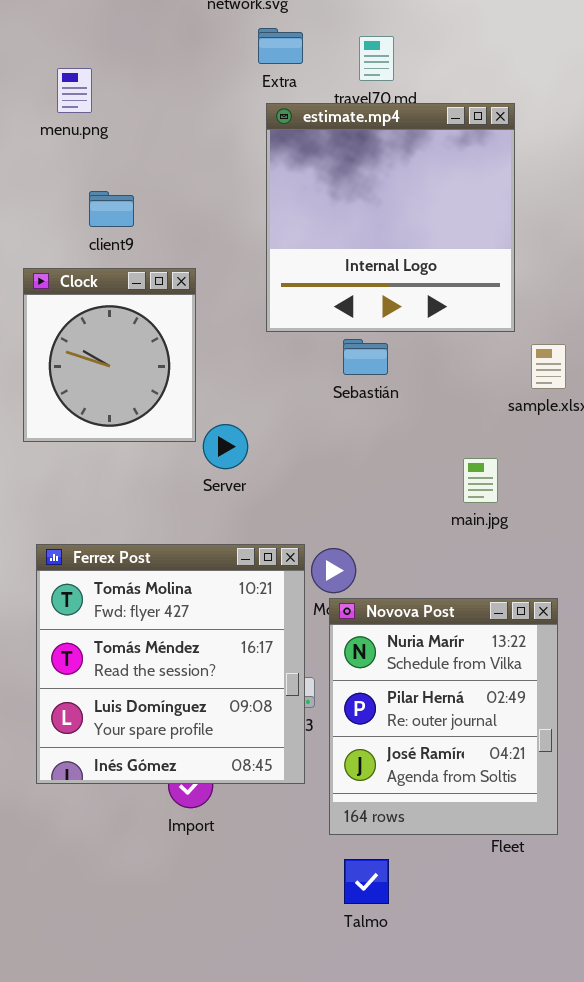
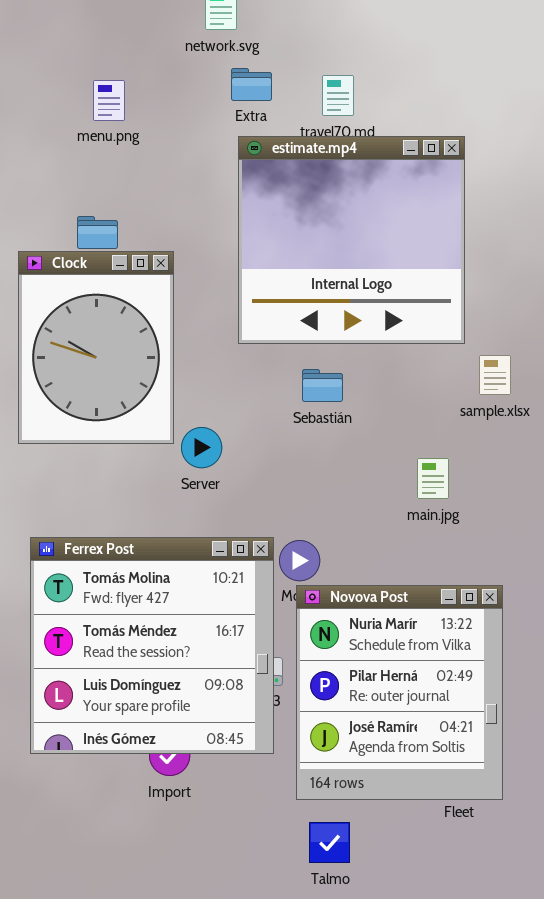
menu.png: [57,68,92,113] -> [93,80,125,121], moved
Clock: [23,268,196,442] -> [18,251,174,444], resized
Sebastián: [343,339,388,375] -> [302,369,343,402], moved

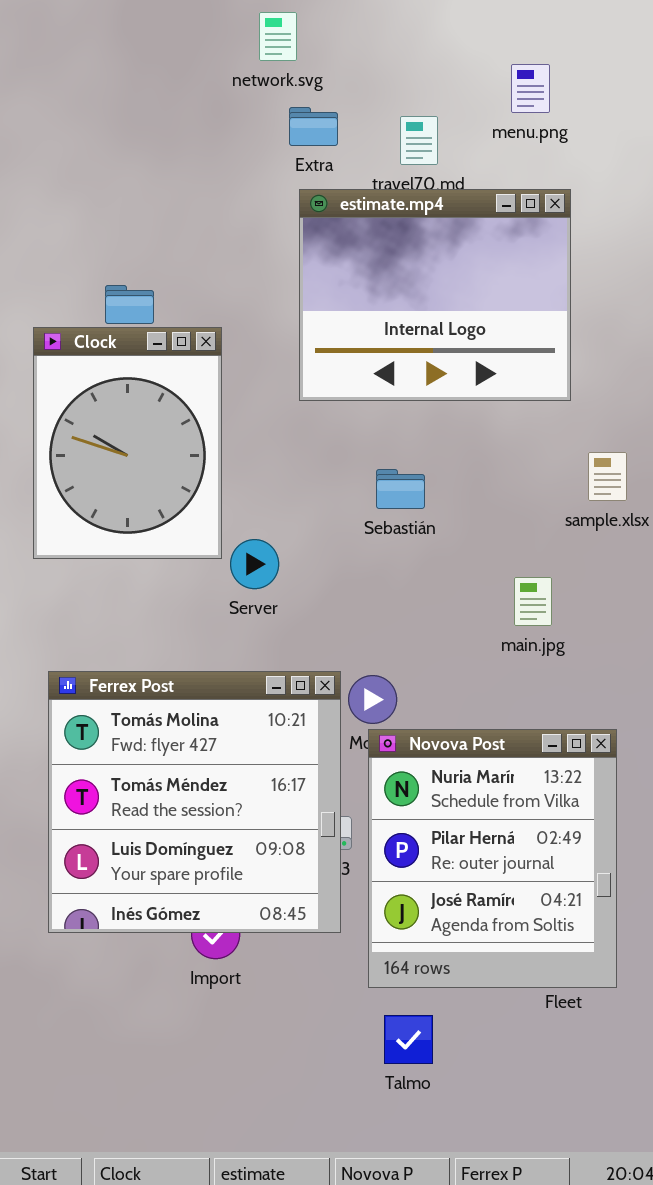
menu.png: [93,80,125,121] -> [511,64,550,113], moved
estimate.mp4: [238,136,465,344] -> [299,189,571,401], resized

